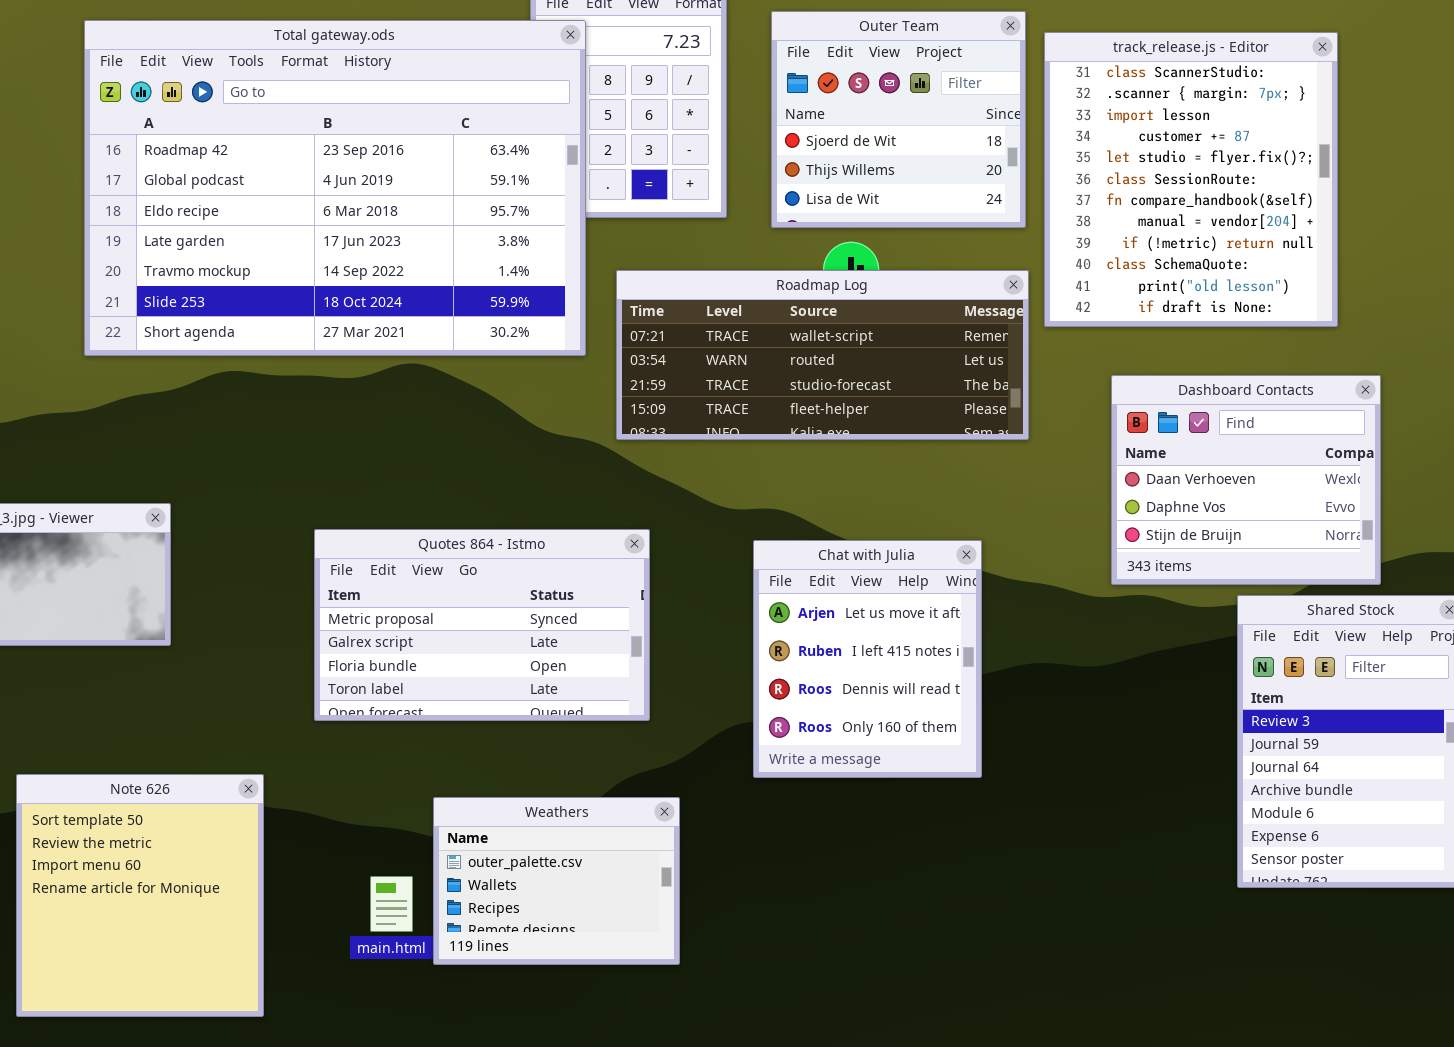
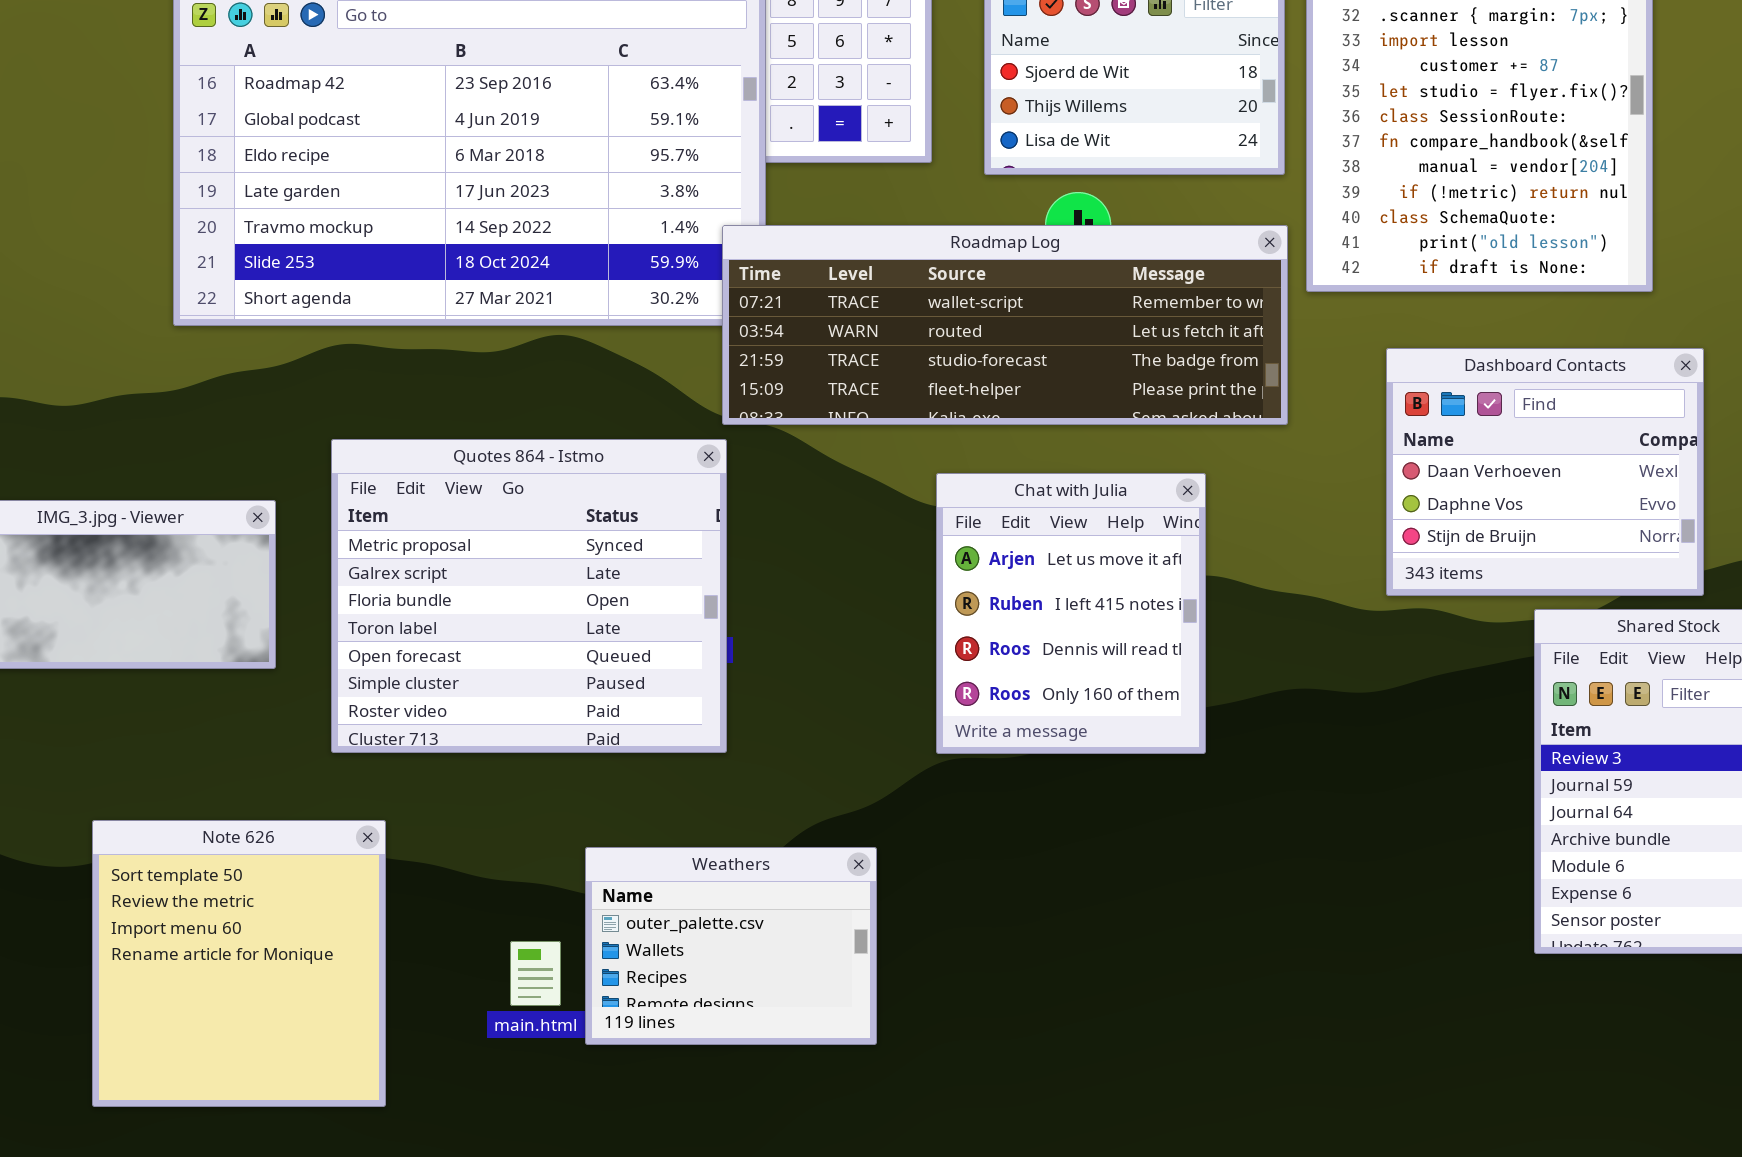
Roadmap Log: [616,270,1029,440] -> [722,225,1288,425], resized
Quotes 864 - Istmo: [314,529,650,721] -> [331,439,727,753], moved, resized
Chat with Julia: [753,540,982,778] -> [936,473,1206,754], moved

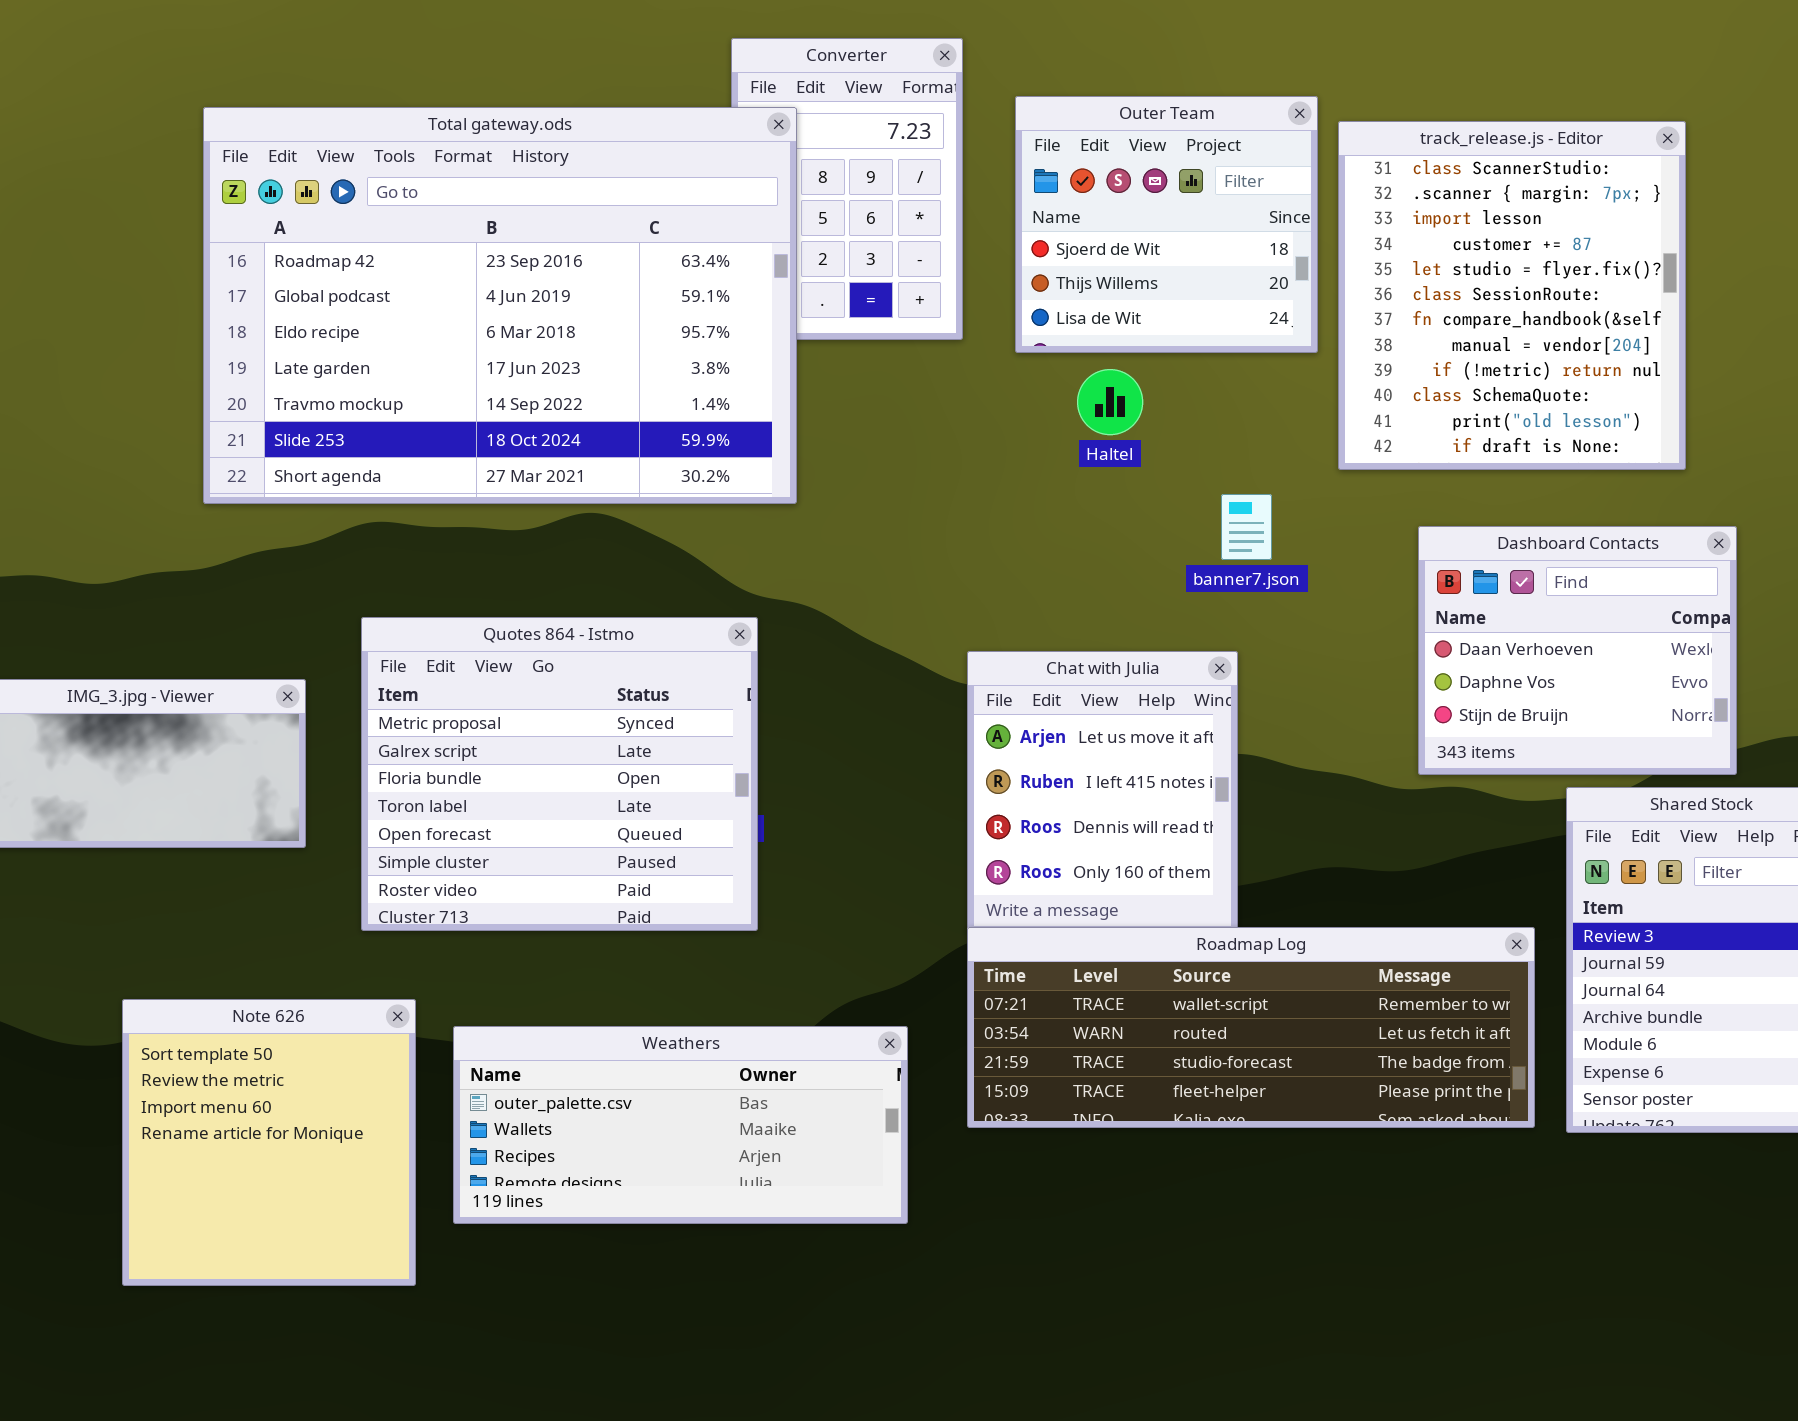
Roadmap Log: [722,225,1288,425] -> [967,927,1535,1128], moved
Weathers: [585,847,877,1045] -> [453,1026,908,1224], resized

